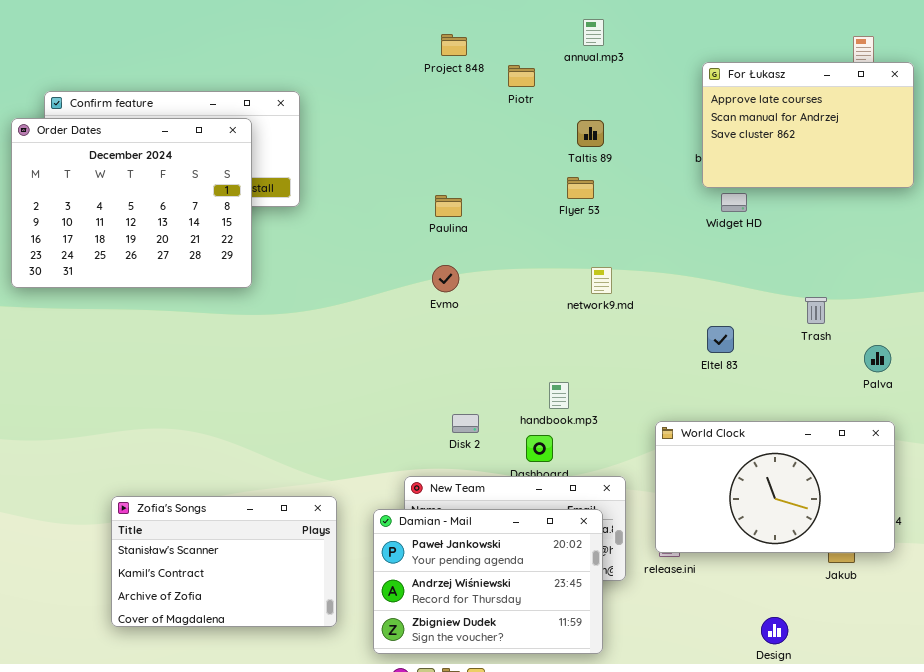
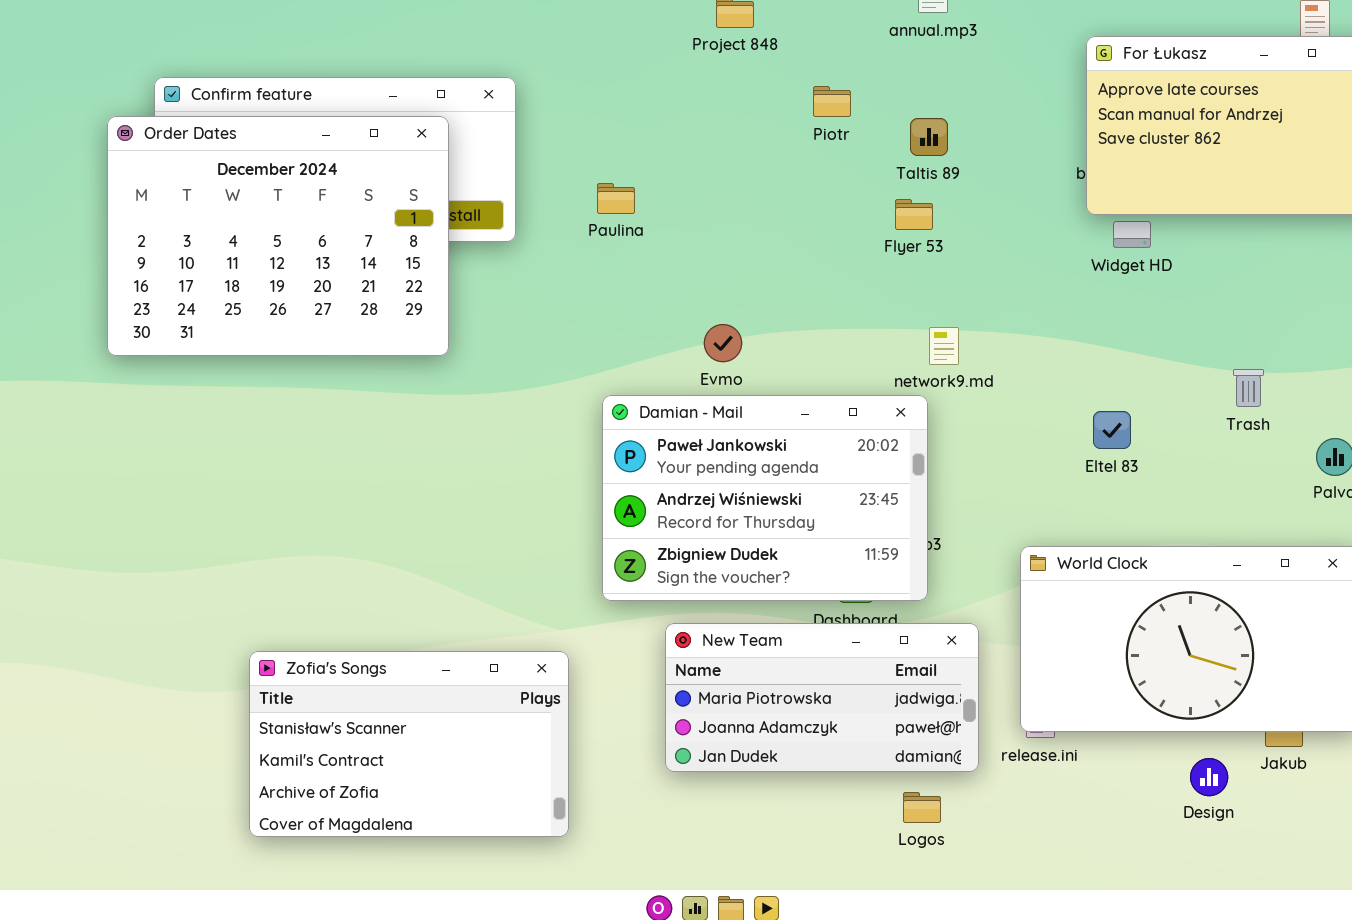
Piotr: [508,65,535,87] -> [813,86,851,117], moved
Paulina: [435,195,462,217] -> [597,183,635,214], moved
Damian - Mail: [373,509,603,654] -> [602,395,928,601], moved
Design: [761,617,788,644] -> [1190,758,1228,796], moved

